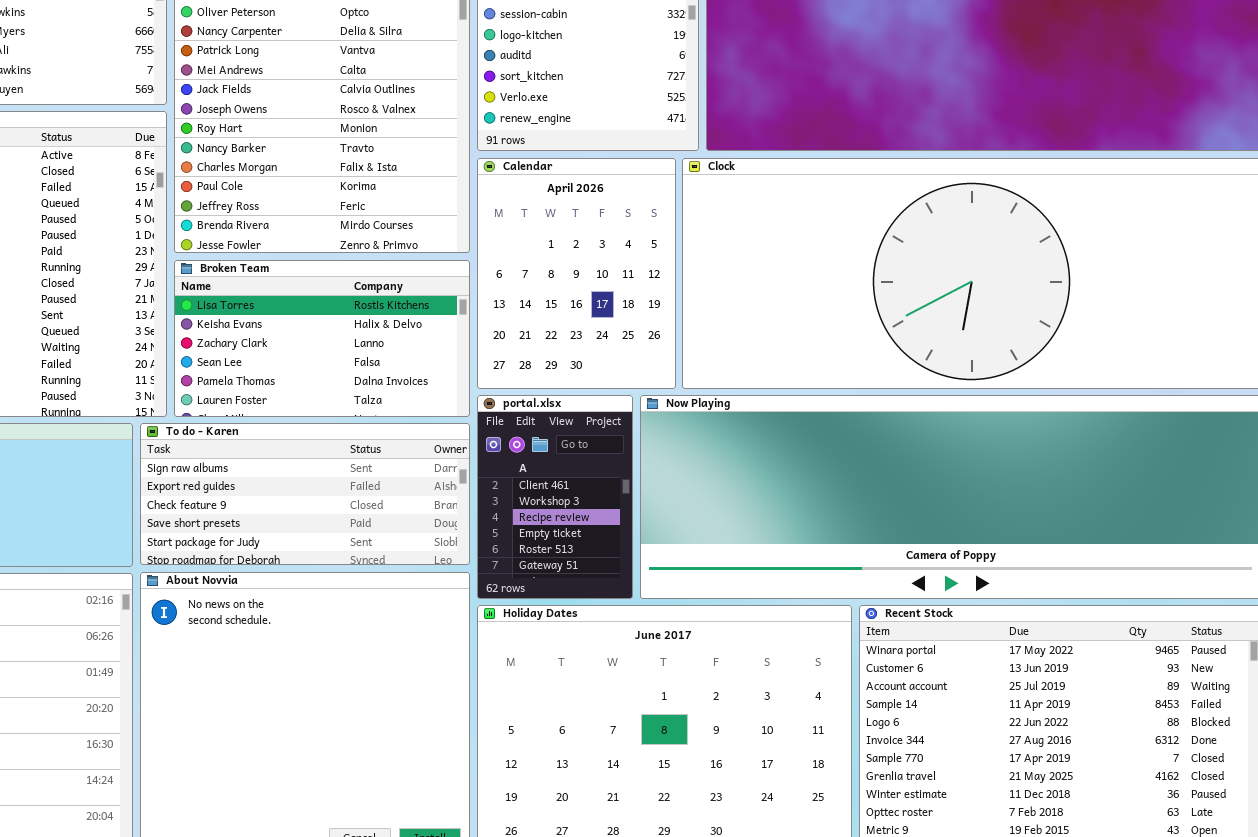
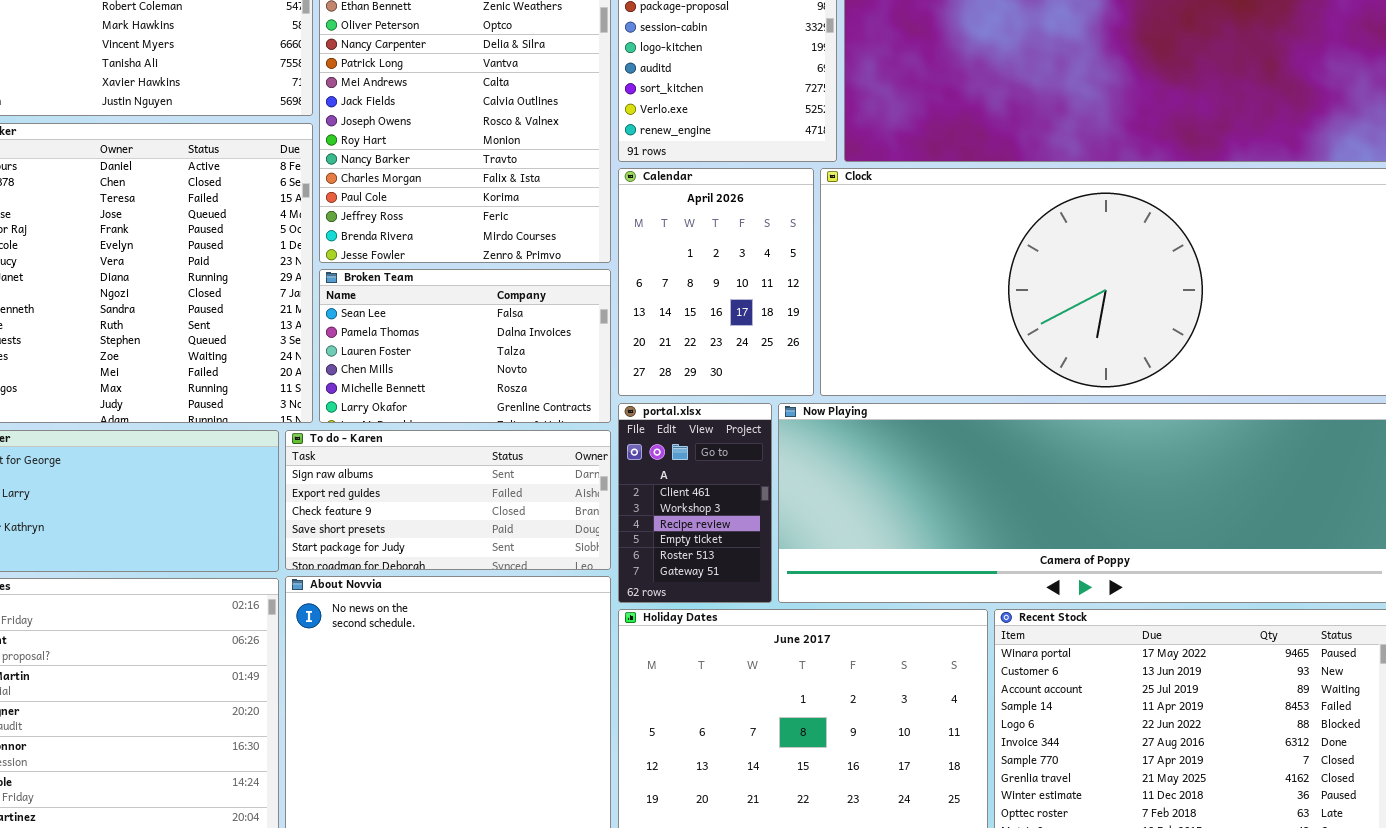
Broken Team: [174,260,470,417] -> [319,269,611,423], scrolled down 3 rows

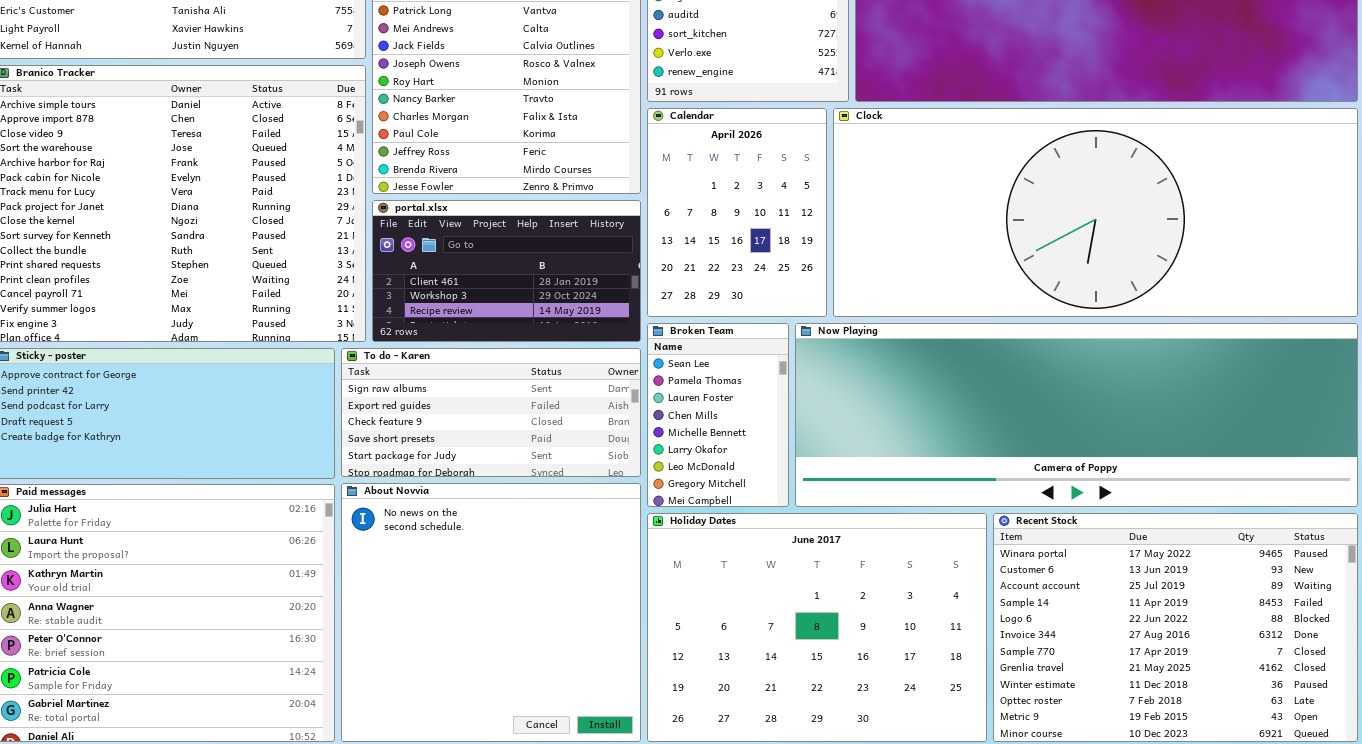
Broken Team: [319,269,611,423] -> [647,323,789,507], moved, resized
portal.xlsx: [618,403,772,603] -> [372,200,641,342], moved, resized

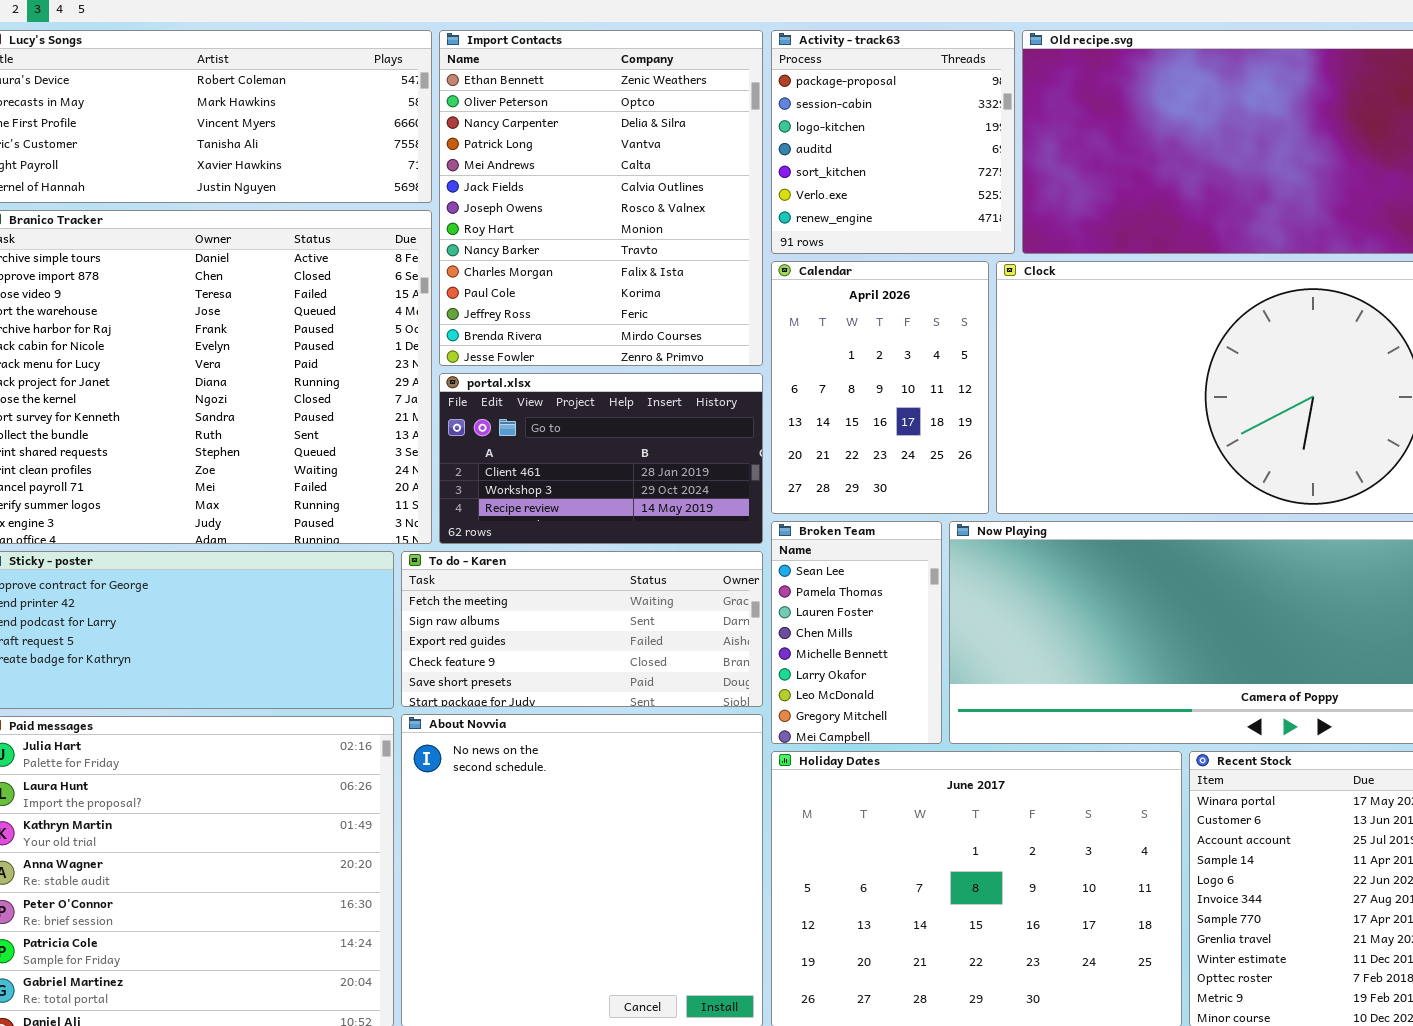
To do - Karen: [341,348,641,477] -> [401,551,763,707], scrolled up 1 row

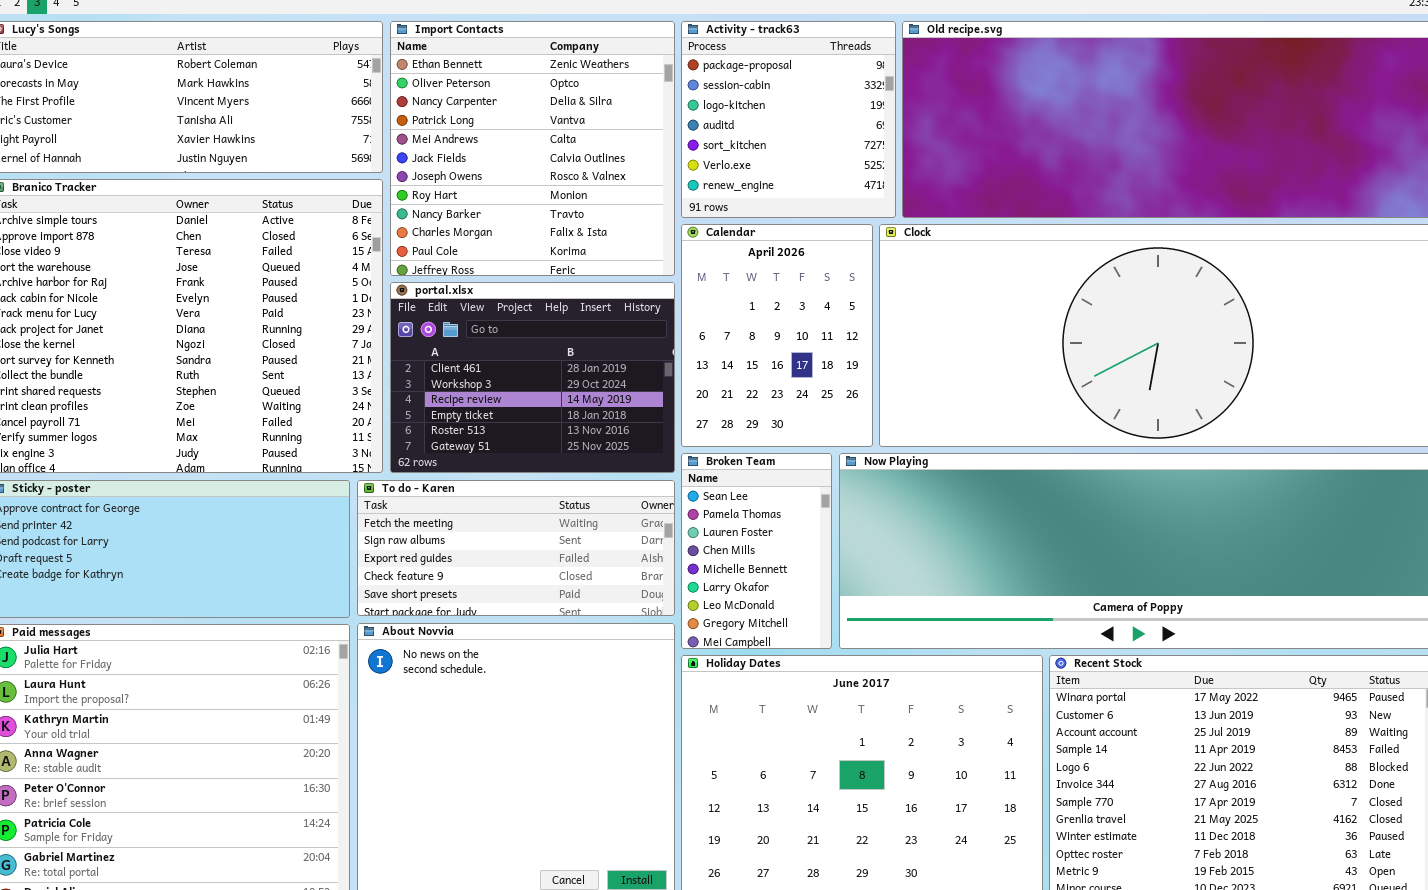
Import Contacts: [439,30,763,366] -> [390,21,675,276], resized
portal.xlsx: [439,373,763,544] -> [390,282,675,473], resized

